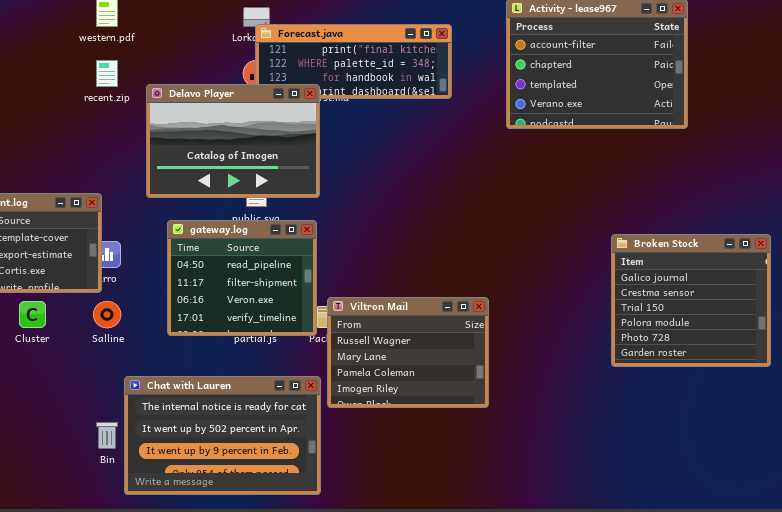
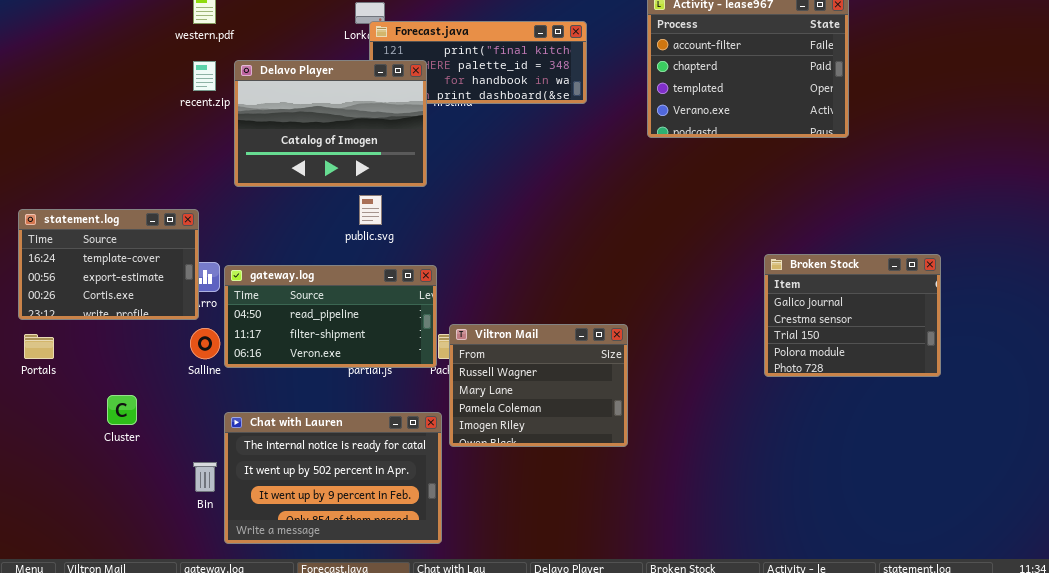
Delavo Player: [146,84,320,198] -> [234,60,427,187], moved
gateway.log: [167,220,317,336] -> [224,265,437,368], resized
Broken Stock: [611,234,771,367] -> [764,254,941,377], resized
Cluster: [19,301,46,328] -> [107,395,137,425], moved

